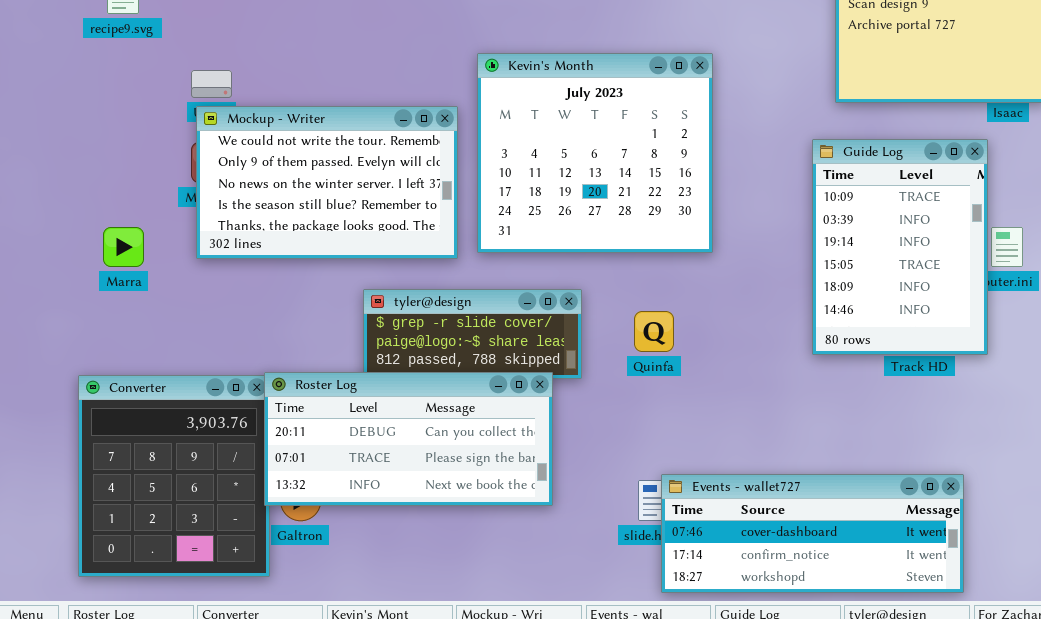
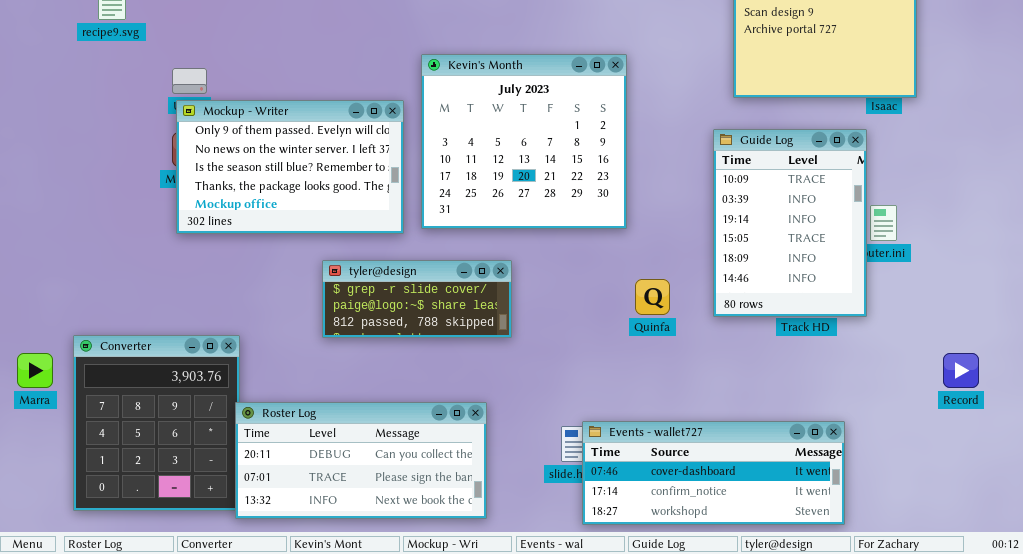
Mockup - Writer: [196,106,458,259] -> [176,100,404,234], scrolled down 1 row
Marra: [103,227,144,267] -> [17,353,53,388], moved
Quinfa: [634,311,674,352] -> [635,279,670,315], moved
Roster Log: [264,372,553,506] -> [235,402,487,519], moved

